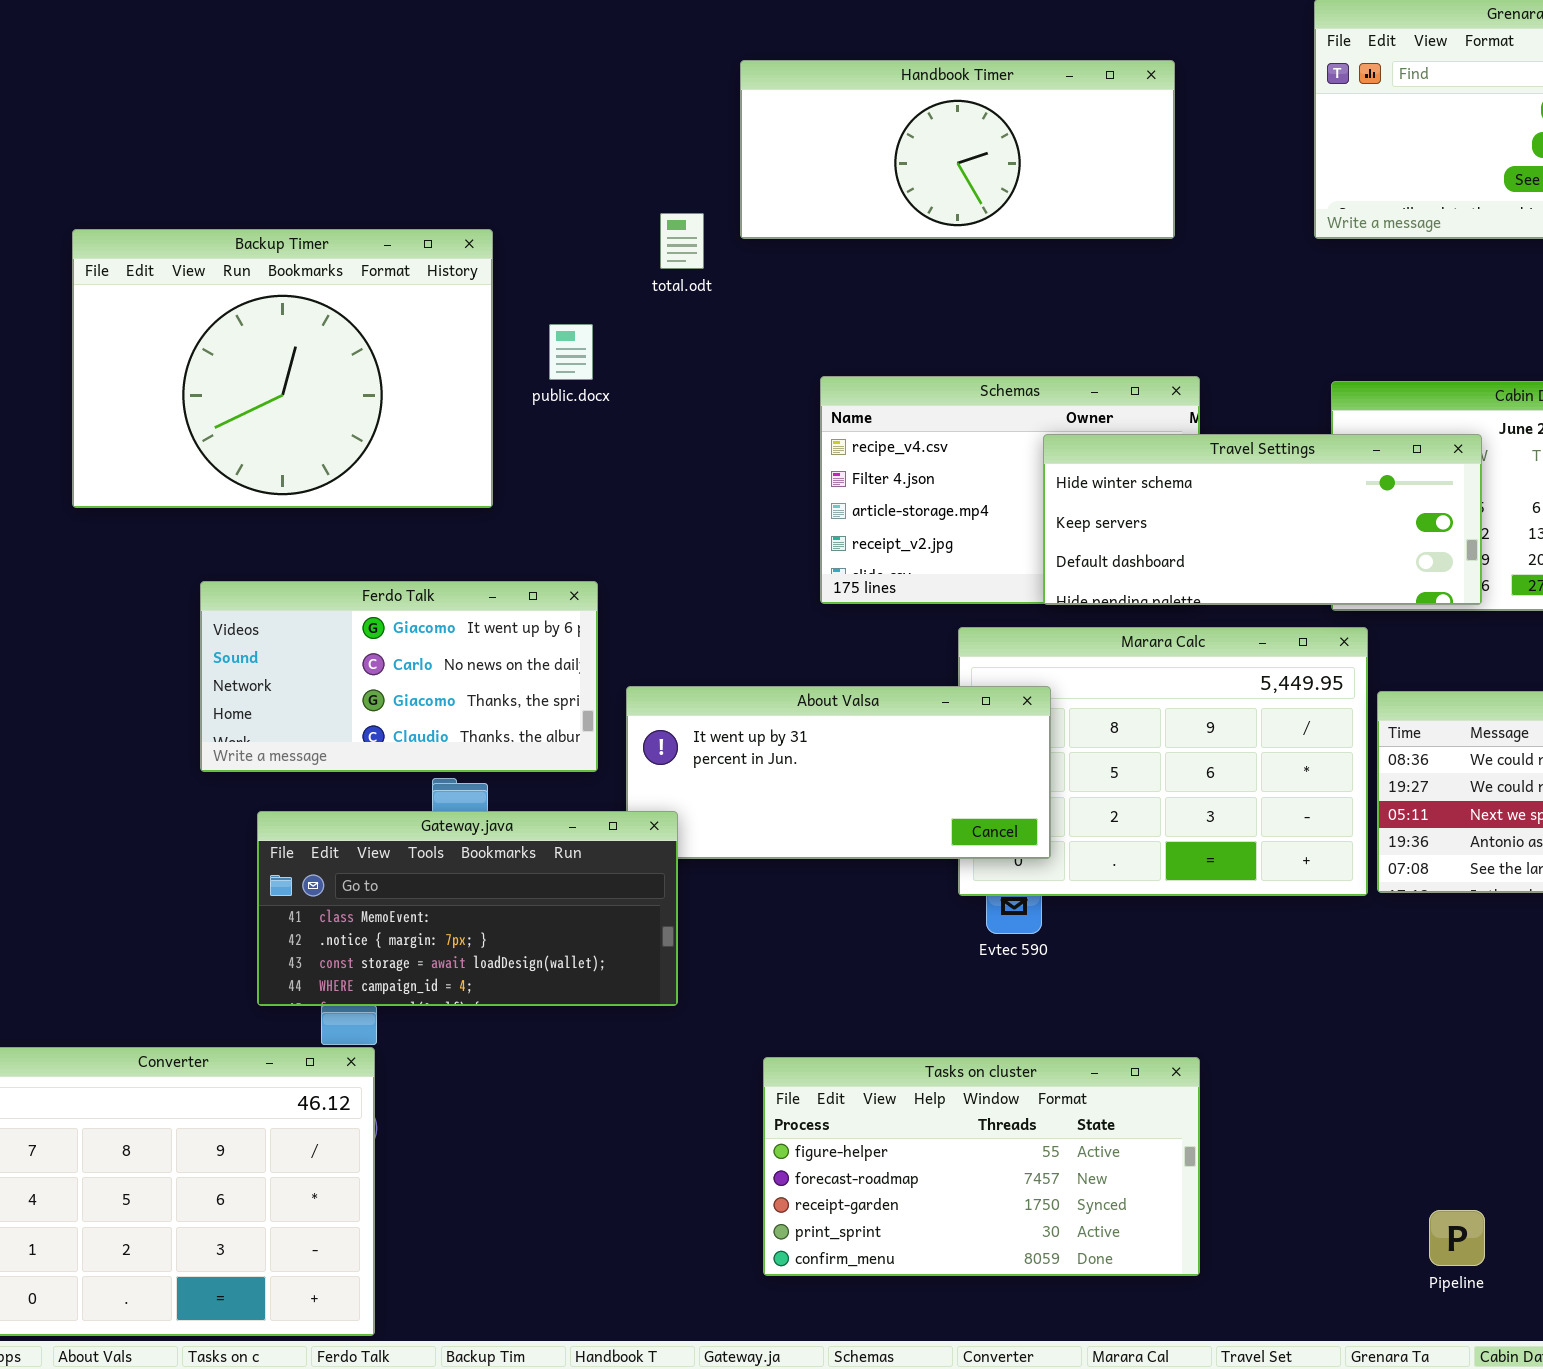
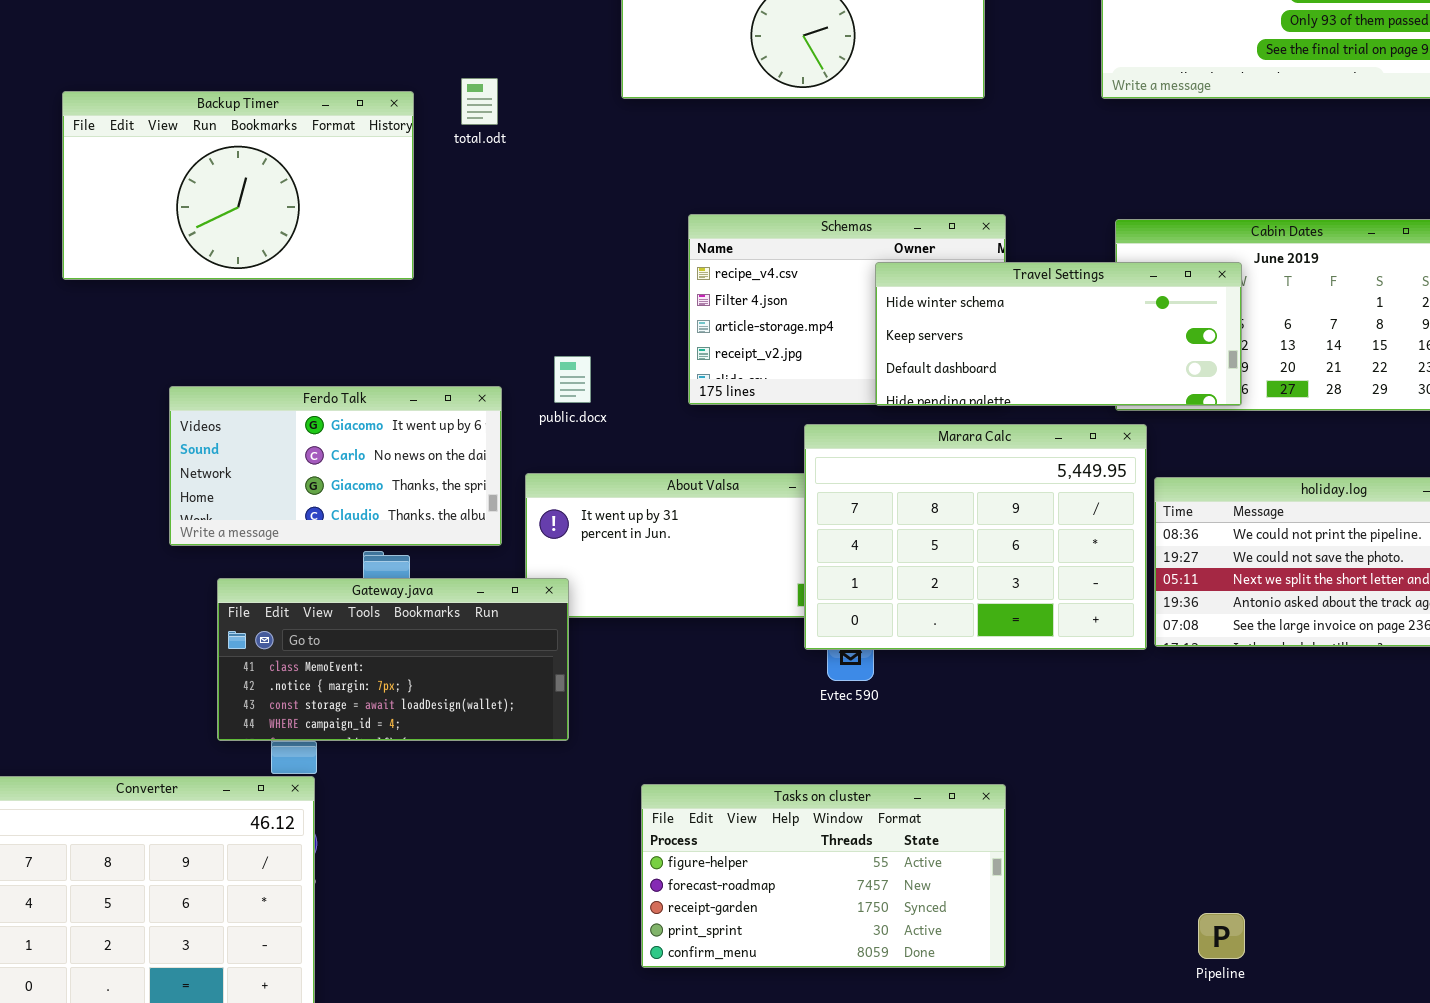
total.odt: [660,213,704,269] -> [461,78,498,125], moved
Backup Timer: [72,229,493,508] -> [62,91,414,280], resized
public.docx: [549,324,593,380] -> [554,356,591,403], moved
Marara Calc: [958,627,1368,896] -> [804,424,1147,650], raised

